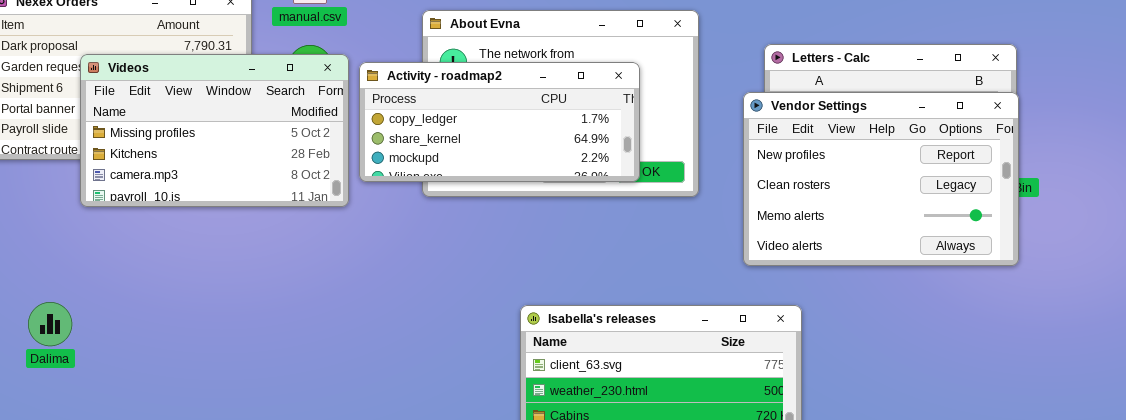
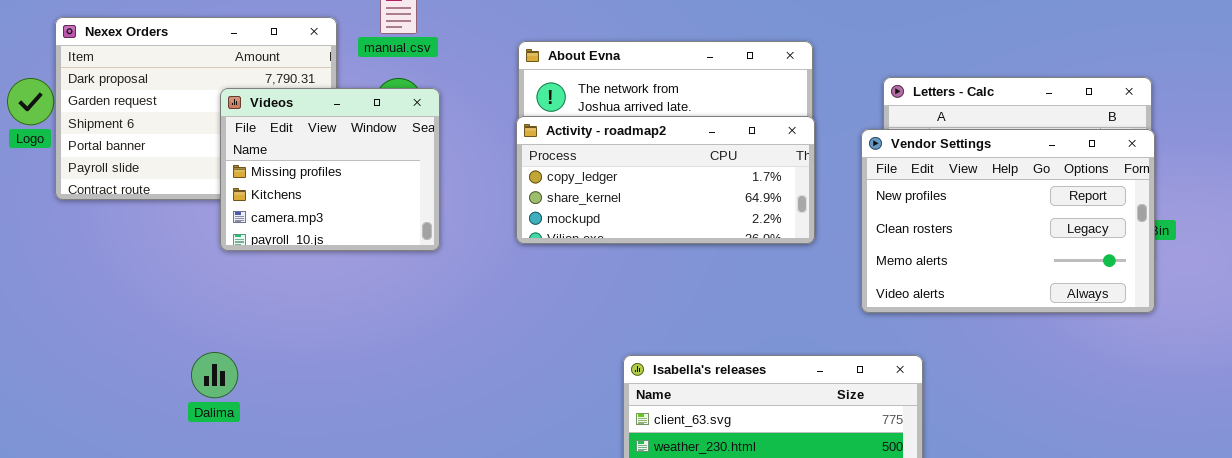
Videos: [80,54,349,207] -> [220,88,440,251], resized
Activity - roadmap2: [359,62,640,182] -> [516,116,815,244], moved
Dalima: [28,302,72,346] -> [191,352,238,398], moved

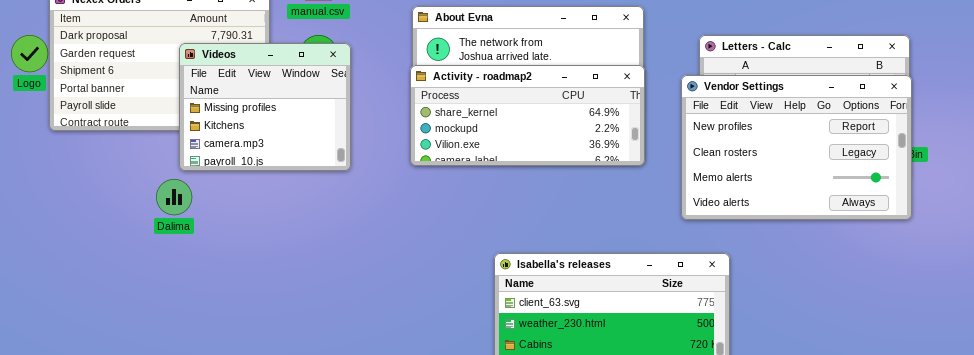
Activity - roadmap2: [516,116,815,244] -> [410,65,645,166], scrolled down 1 row
Dalima: [191,352,238,398] -> [156,179,192,215], moved

